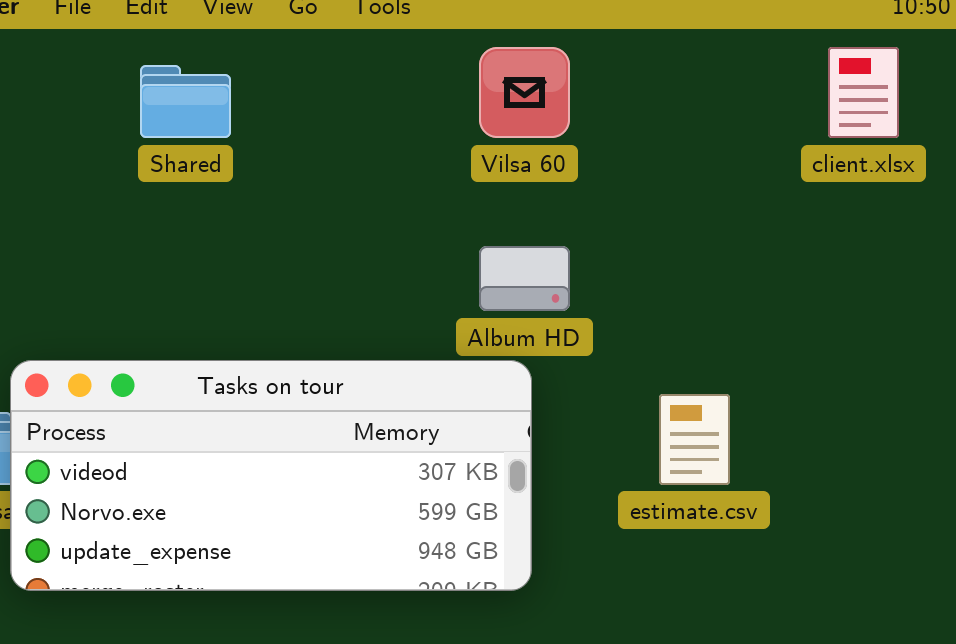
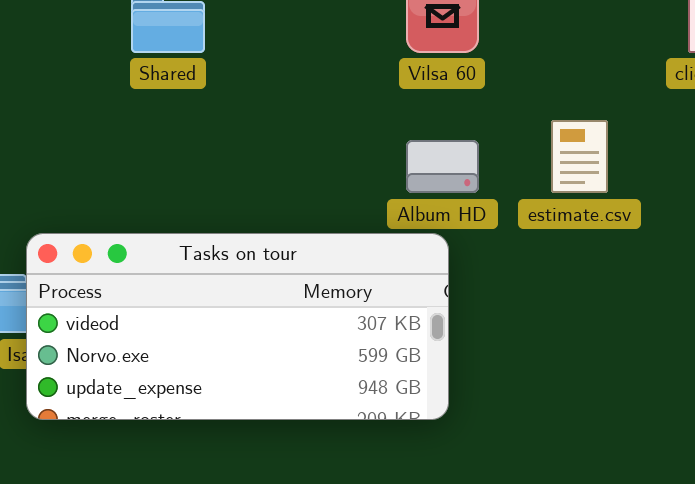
estimate.csv: [659,394,730,485] -> [551,120,608,193], moved

